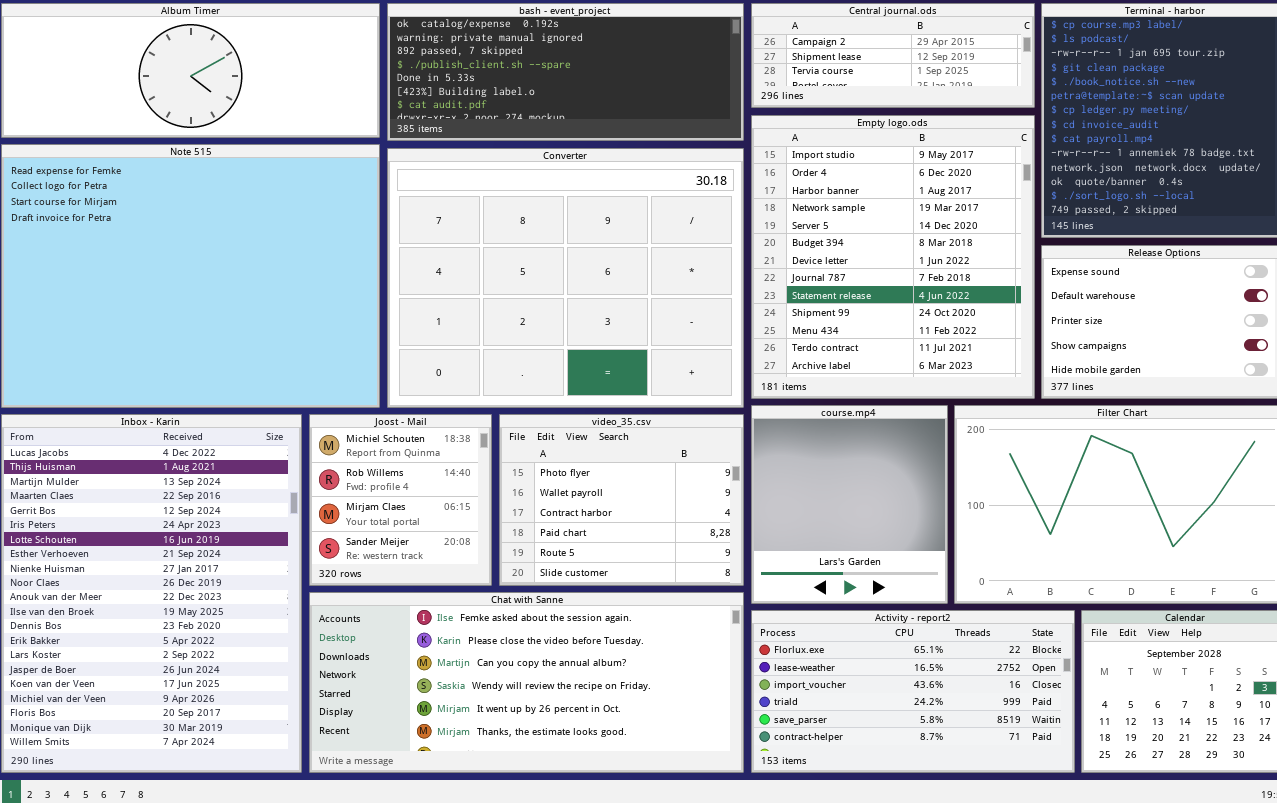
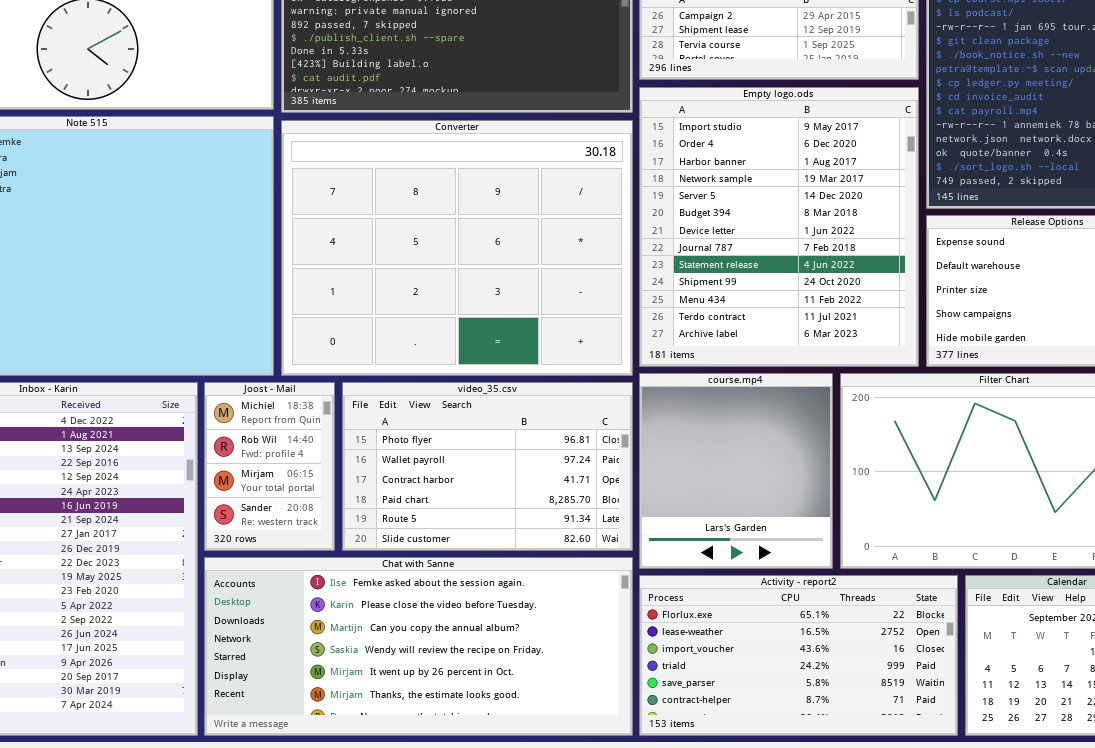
Joost - Mail: [309,414,492,586] -> [204,382,335,551], resized
video_35.csv: [499,414,744,586] -> [342,382,633,551], resized

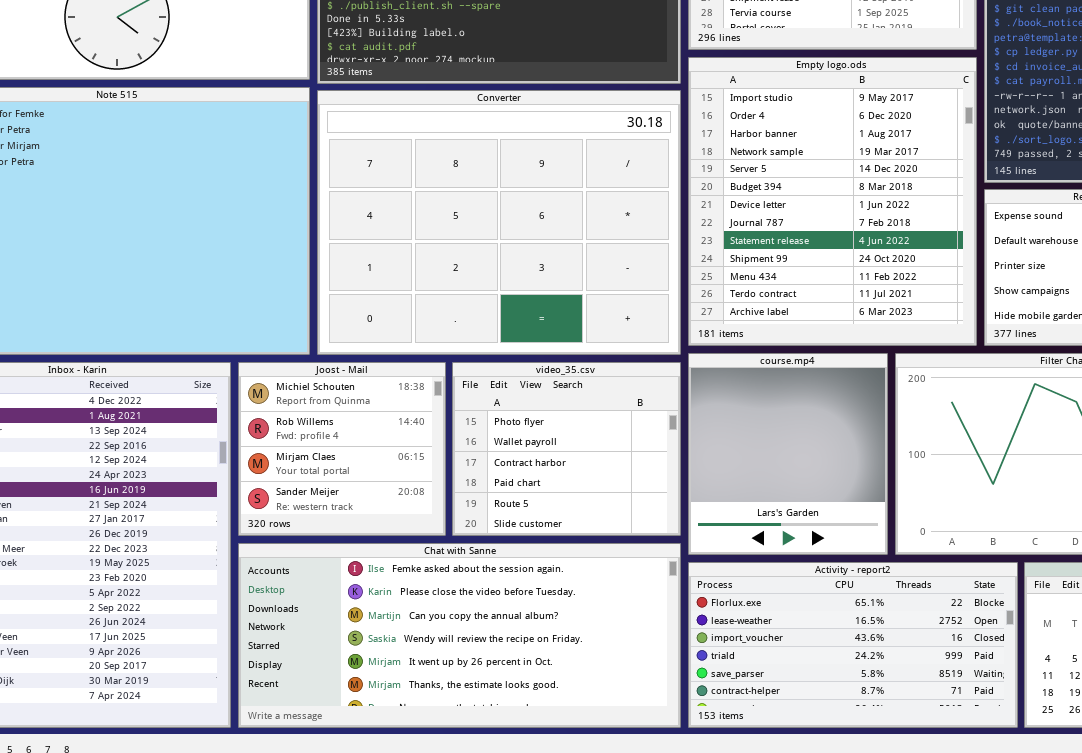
Joost - Mail: [204,382,335,551] -> [238,362,446,536], resized
video_35.csv: [342,382,633,551] -> [452,362,681,536], resized

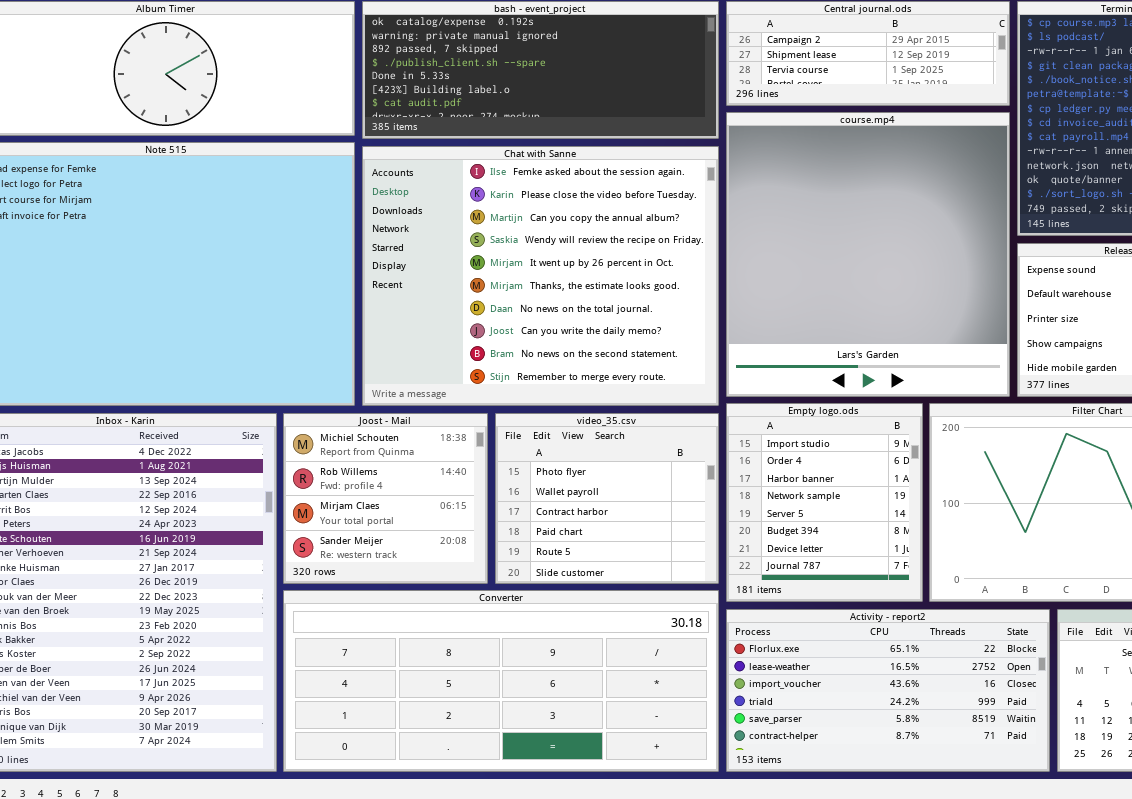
Empty logo.ods: [688,57,977,346] -> [726,403,923,602], moved, resized
Converter: [317,90,681,355] -> [283,590,719,772], moved, resized
course.mp4: [688,353,888,555] -> [726,112,1010,397], moved, resized
Chat with Sanne: [238,543,681,728] -> [362,146,719,406], moved, resized

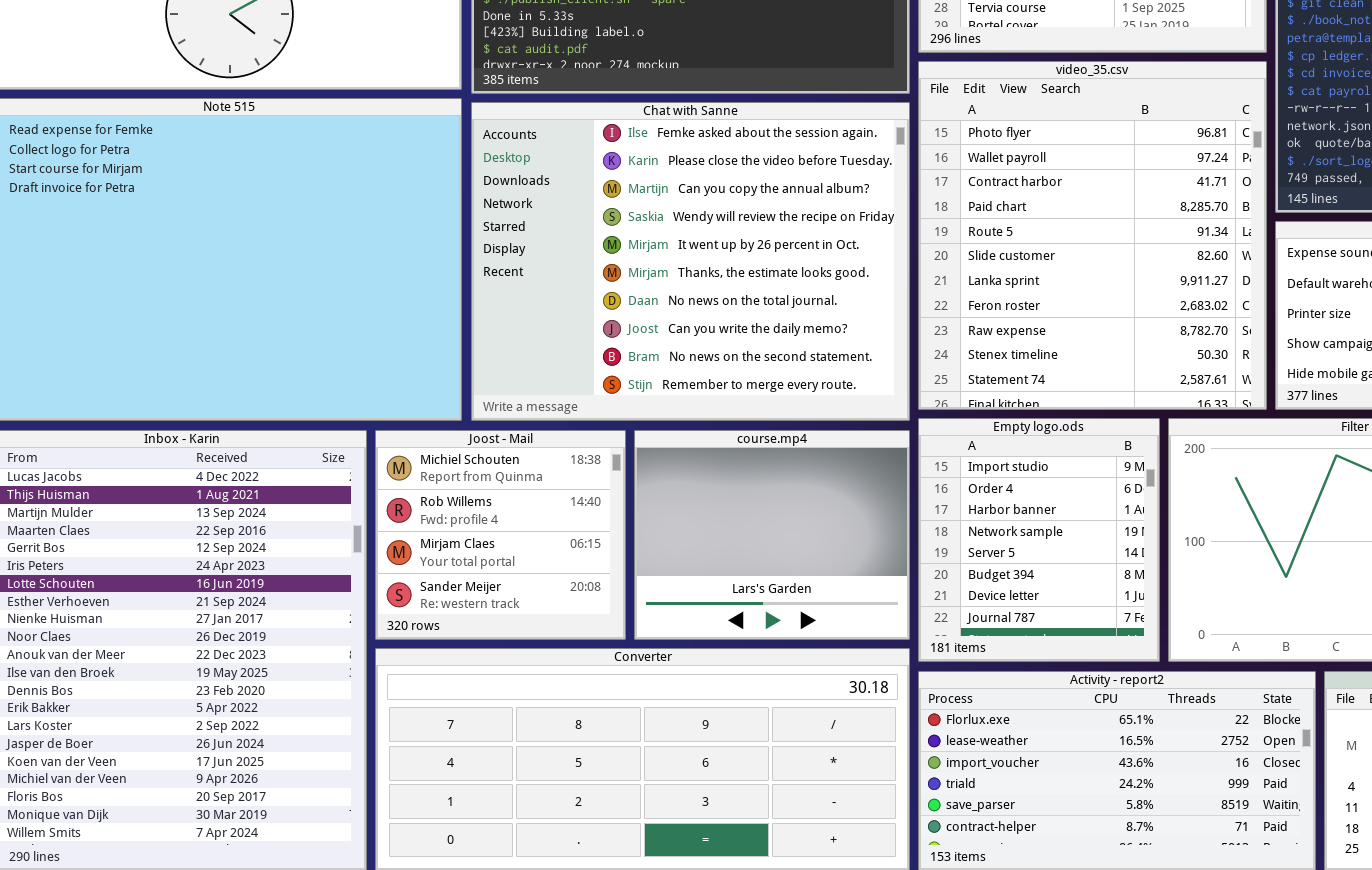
course.mp4: [726,112,1010,397] -> [634,430,910,640], moved, resized
video_35.csv: [495,413,719,584] -> [918,61,1267,410], moved, resized

